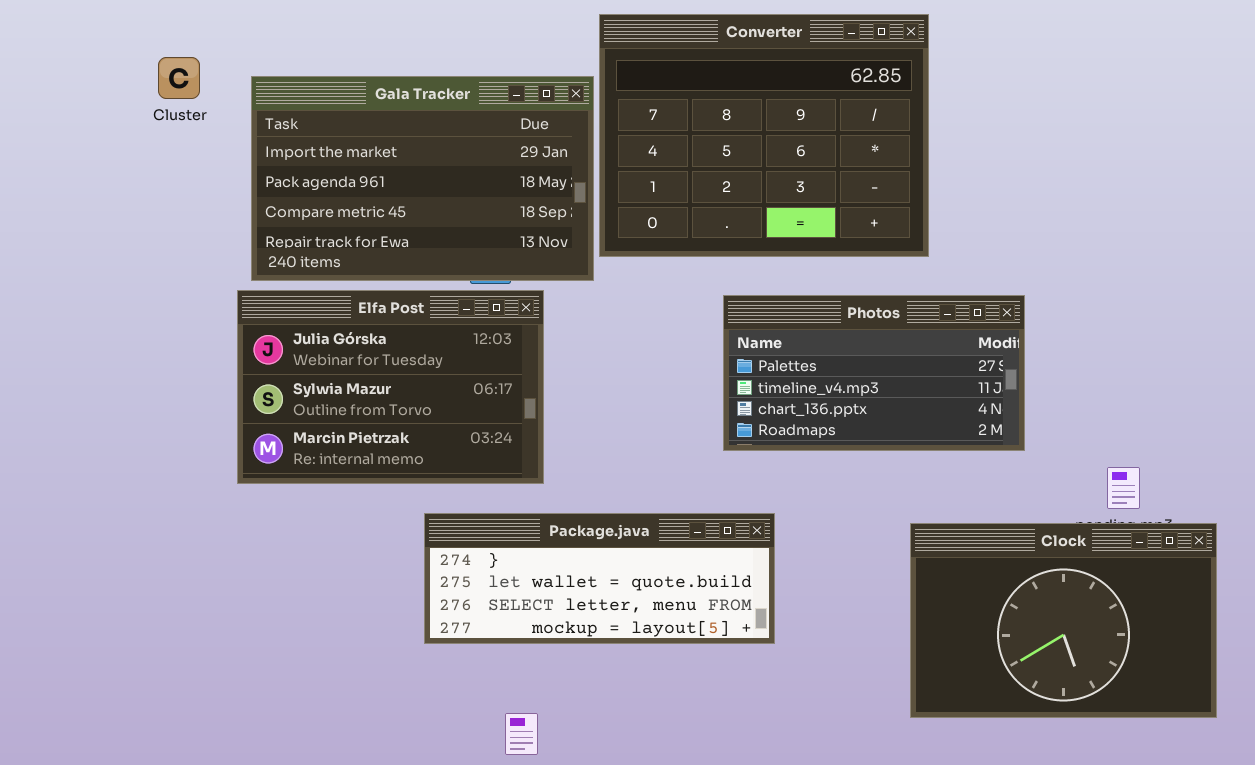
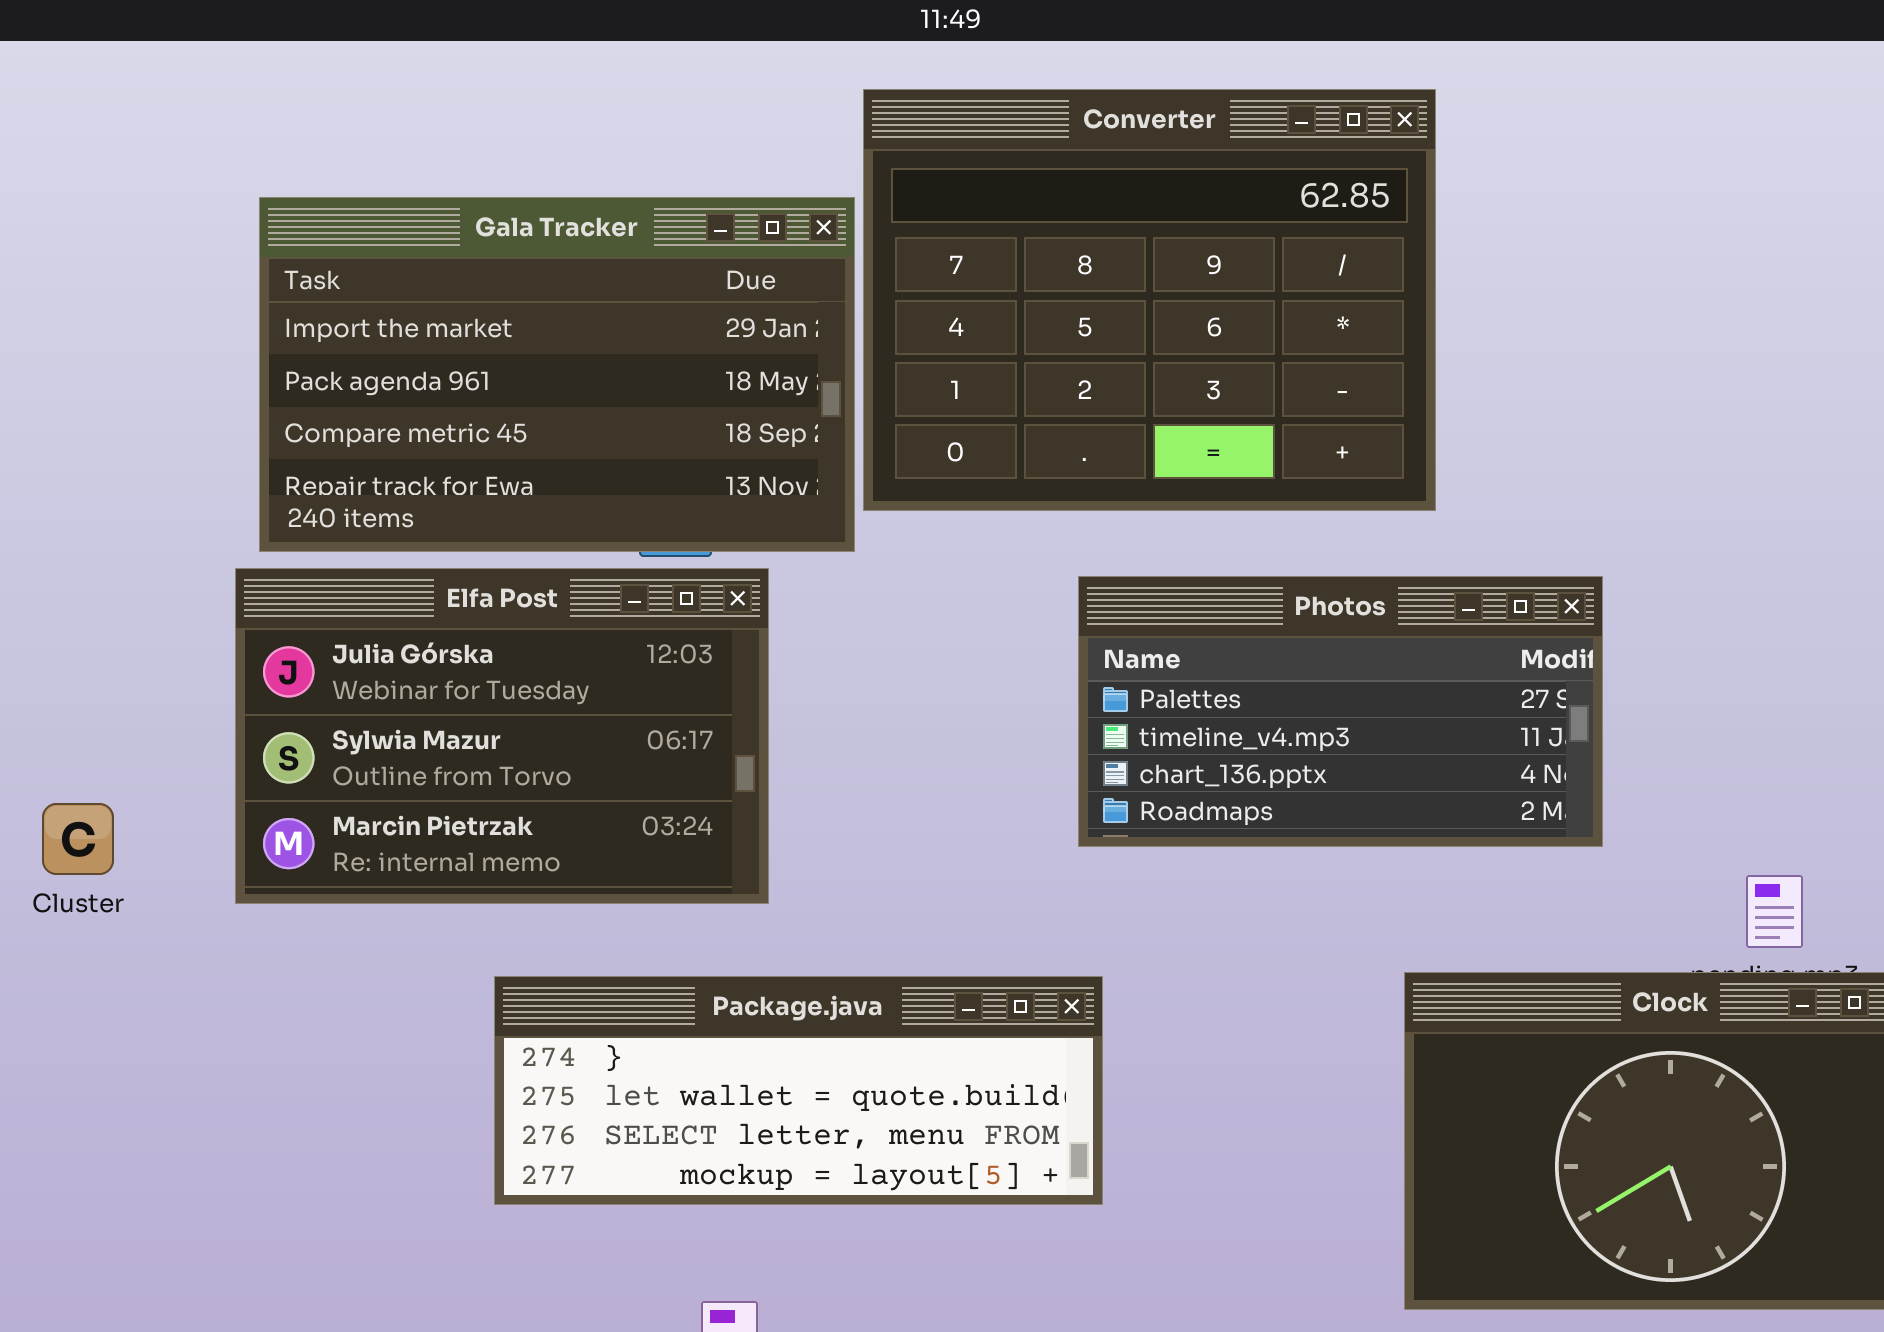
Cluster: [158,57,200,99] -> [42,803,114,875], moved
Package.java: [424,513,775,644] -> [494,976,1103,1205], moved

